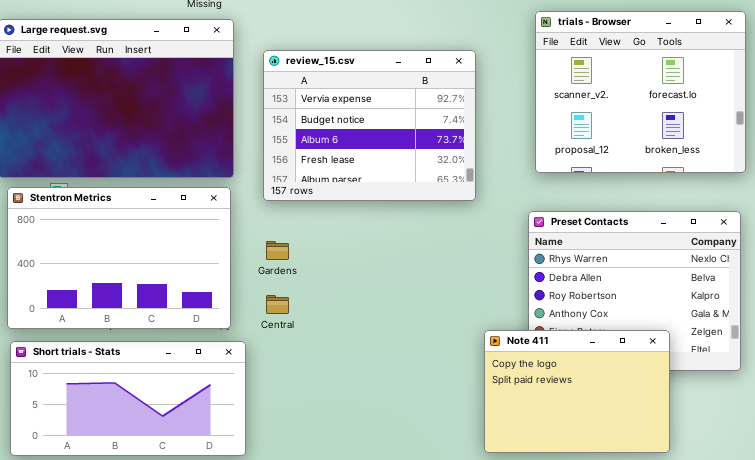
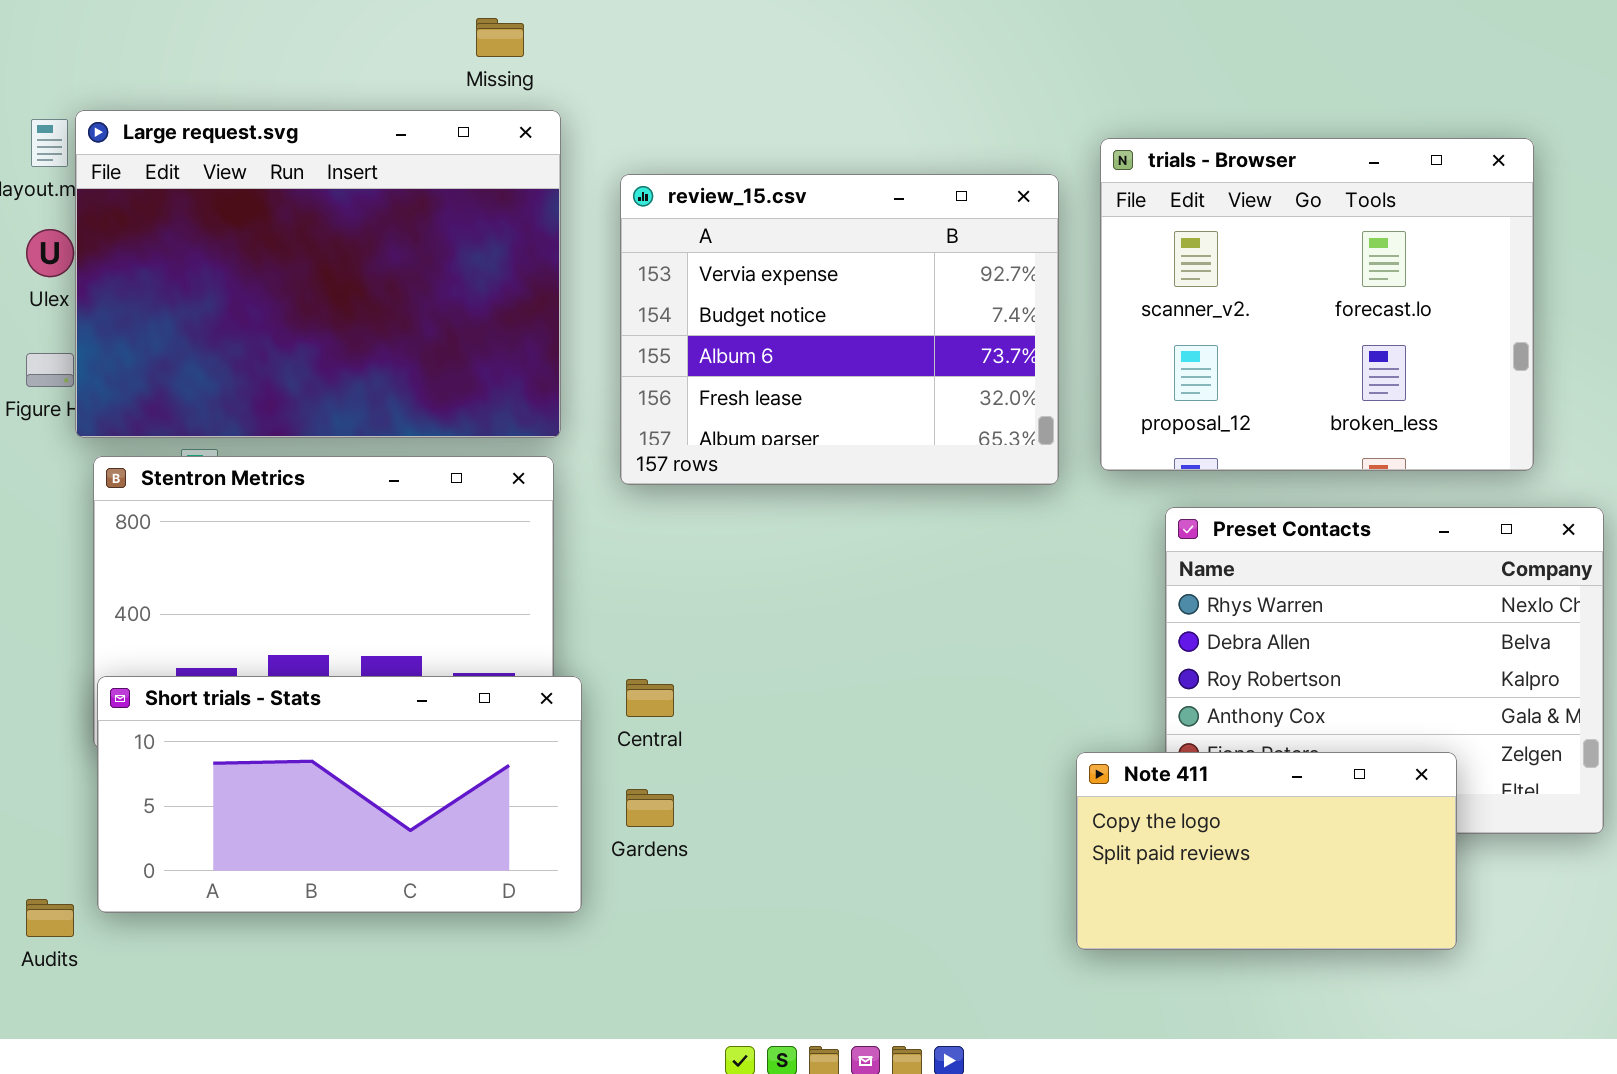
trials - Browser: [535,11,746,173] -> [1100,138,1534,471], moved
Gardens: [266,241,289,260] -> [626,789,674,827], moved
Note 411: [484,330,670,453] -> [1076,752,1457,950], resized
Short trials - Stats: [10,341,246,456] -> [97,676,582,913], moved

